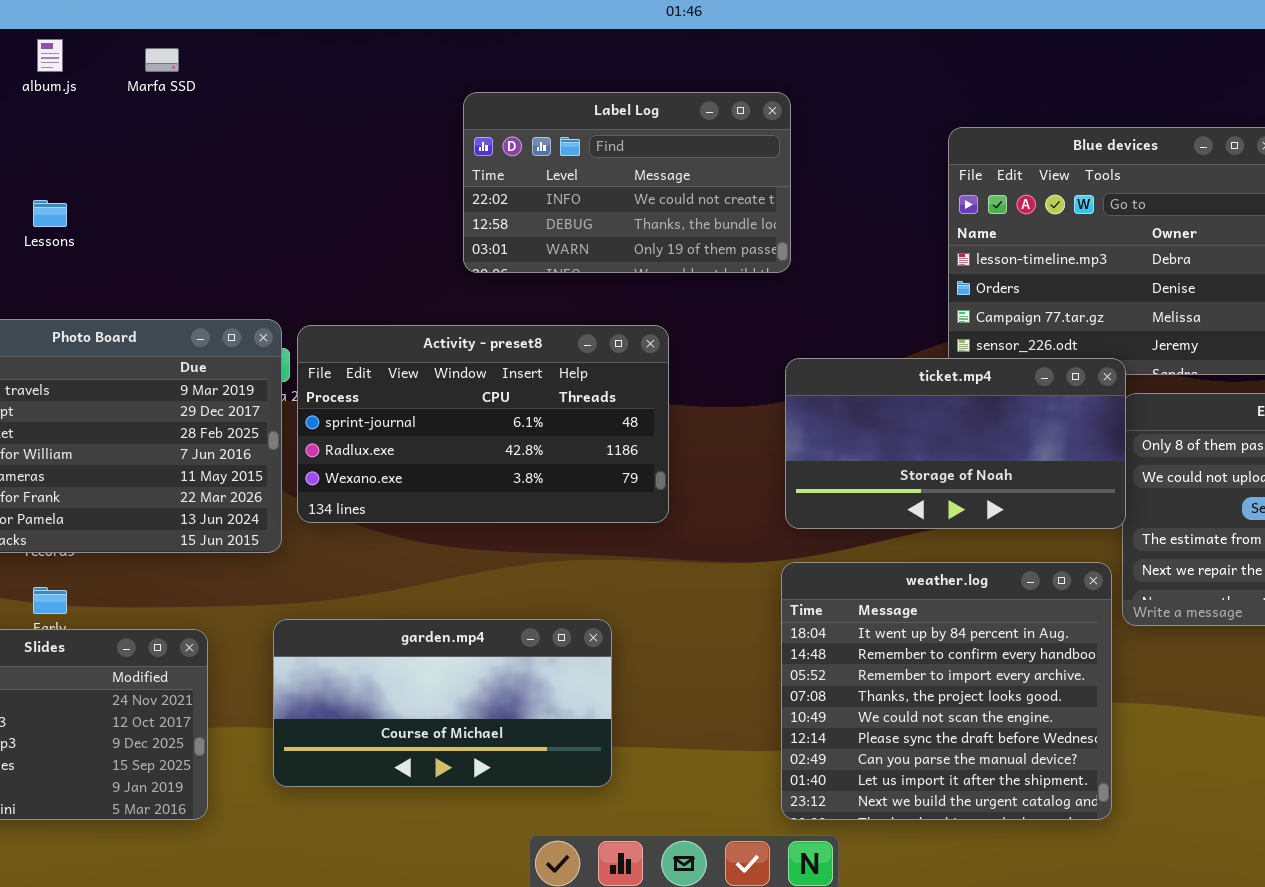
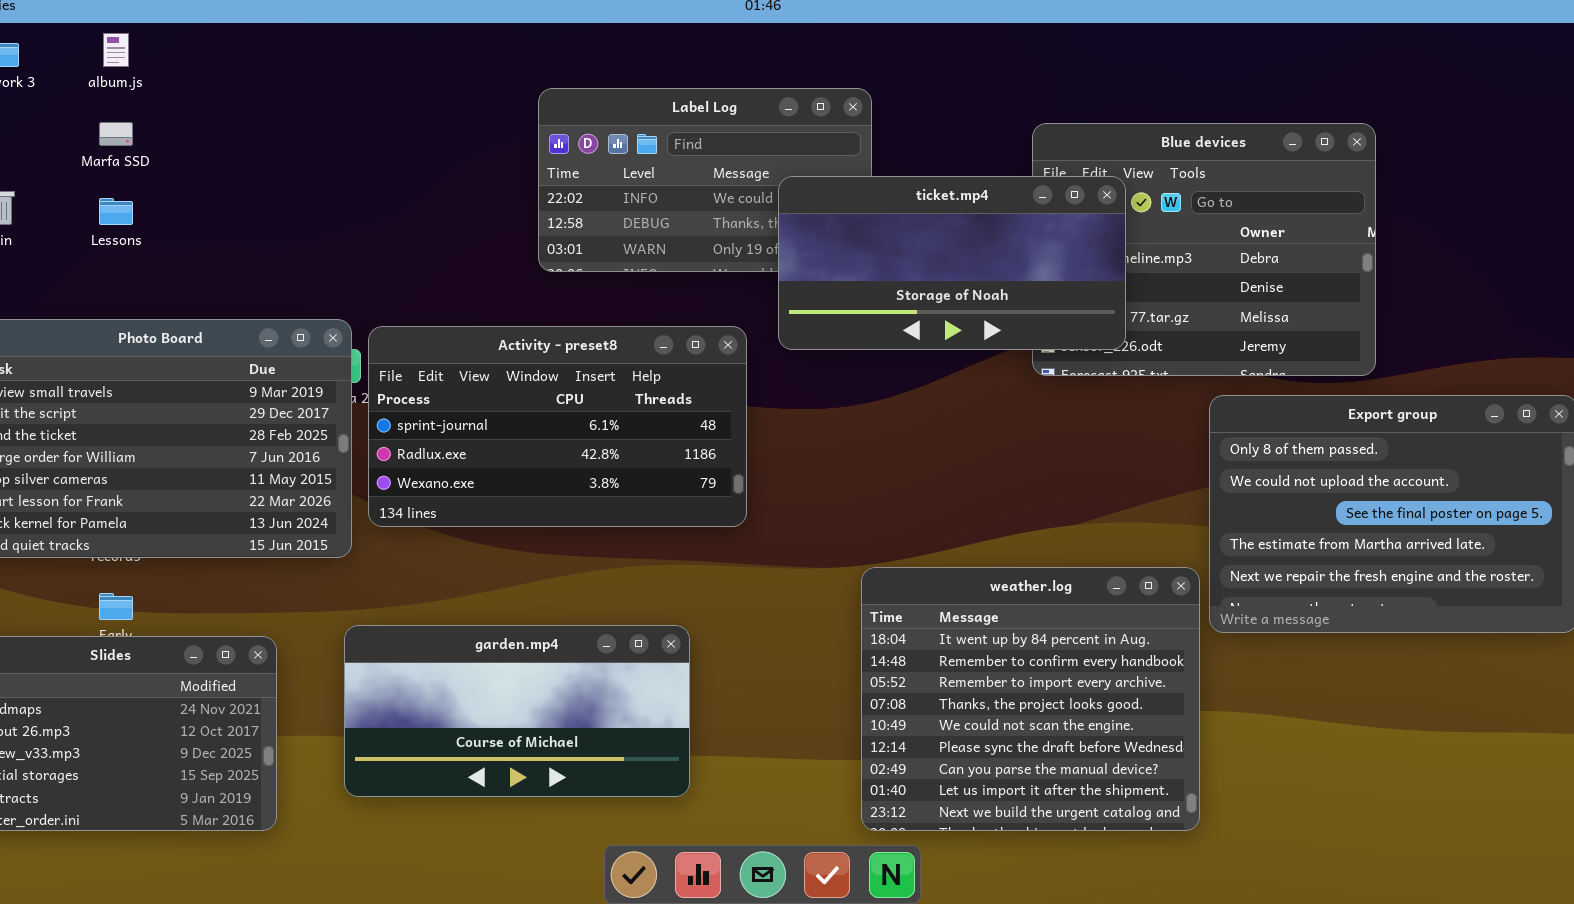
Marfa SSD: [145,48,179,72] -> [99,122,133,146], moved
ticket.mp4: [785,358,1126,529] -> [778,176,1126,350], moved

